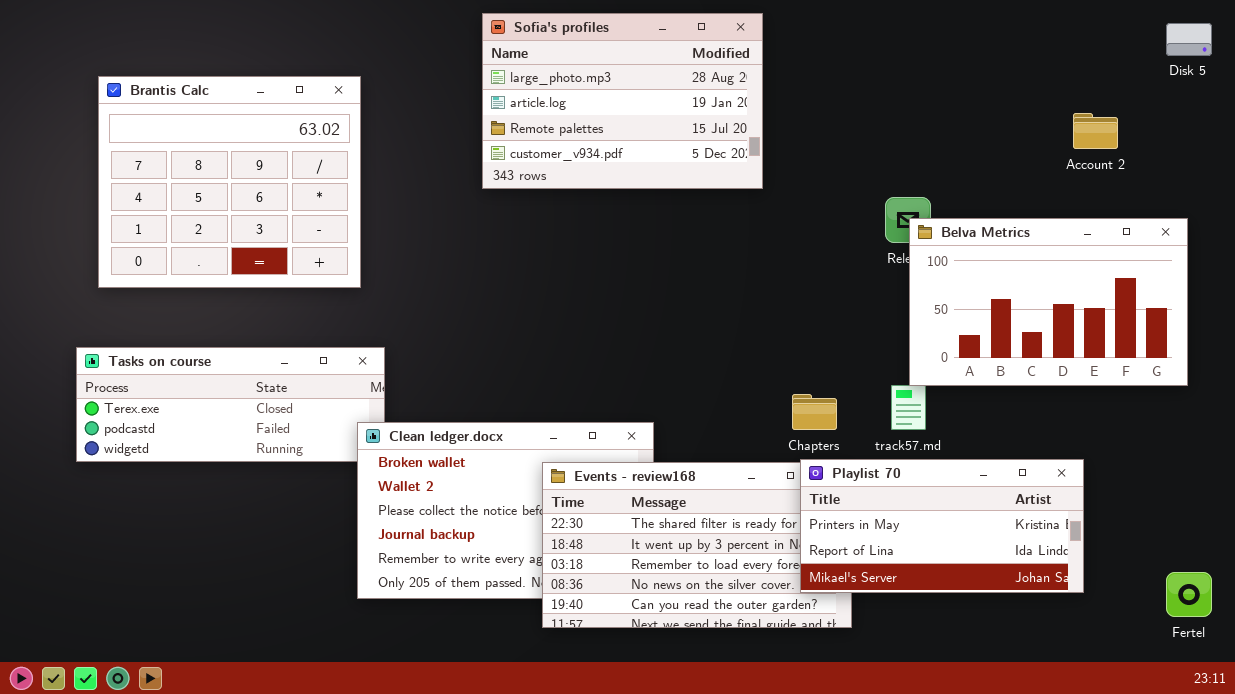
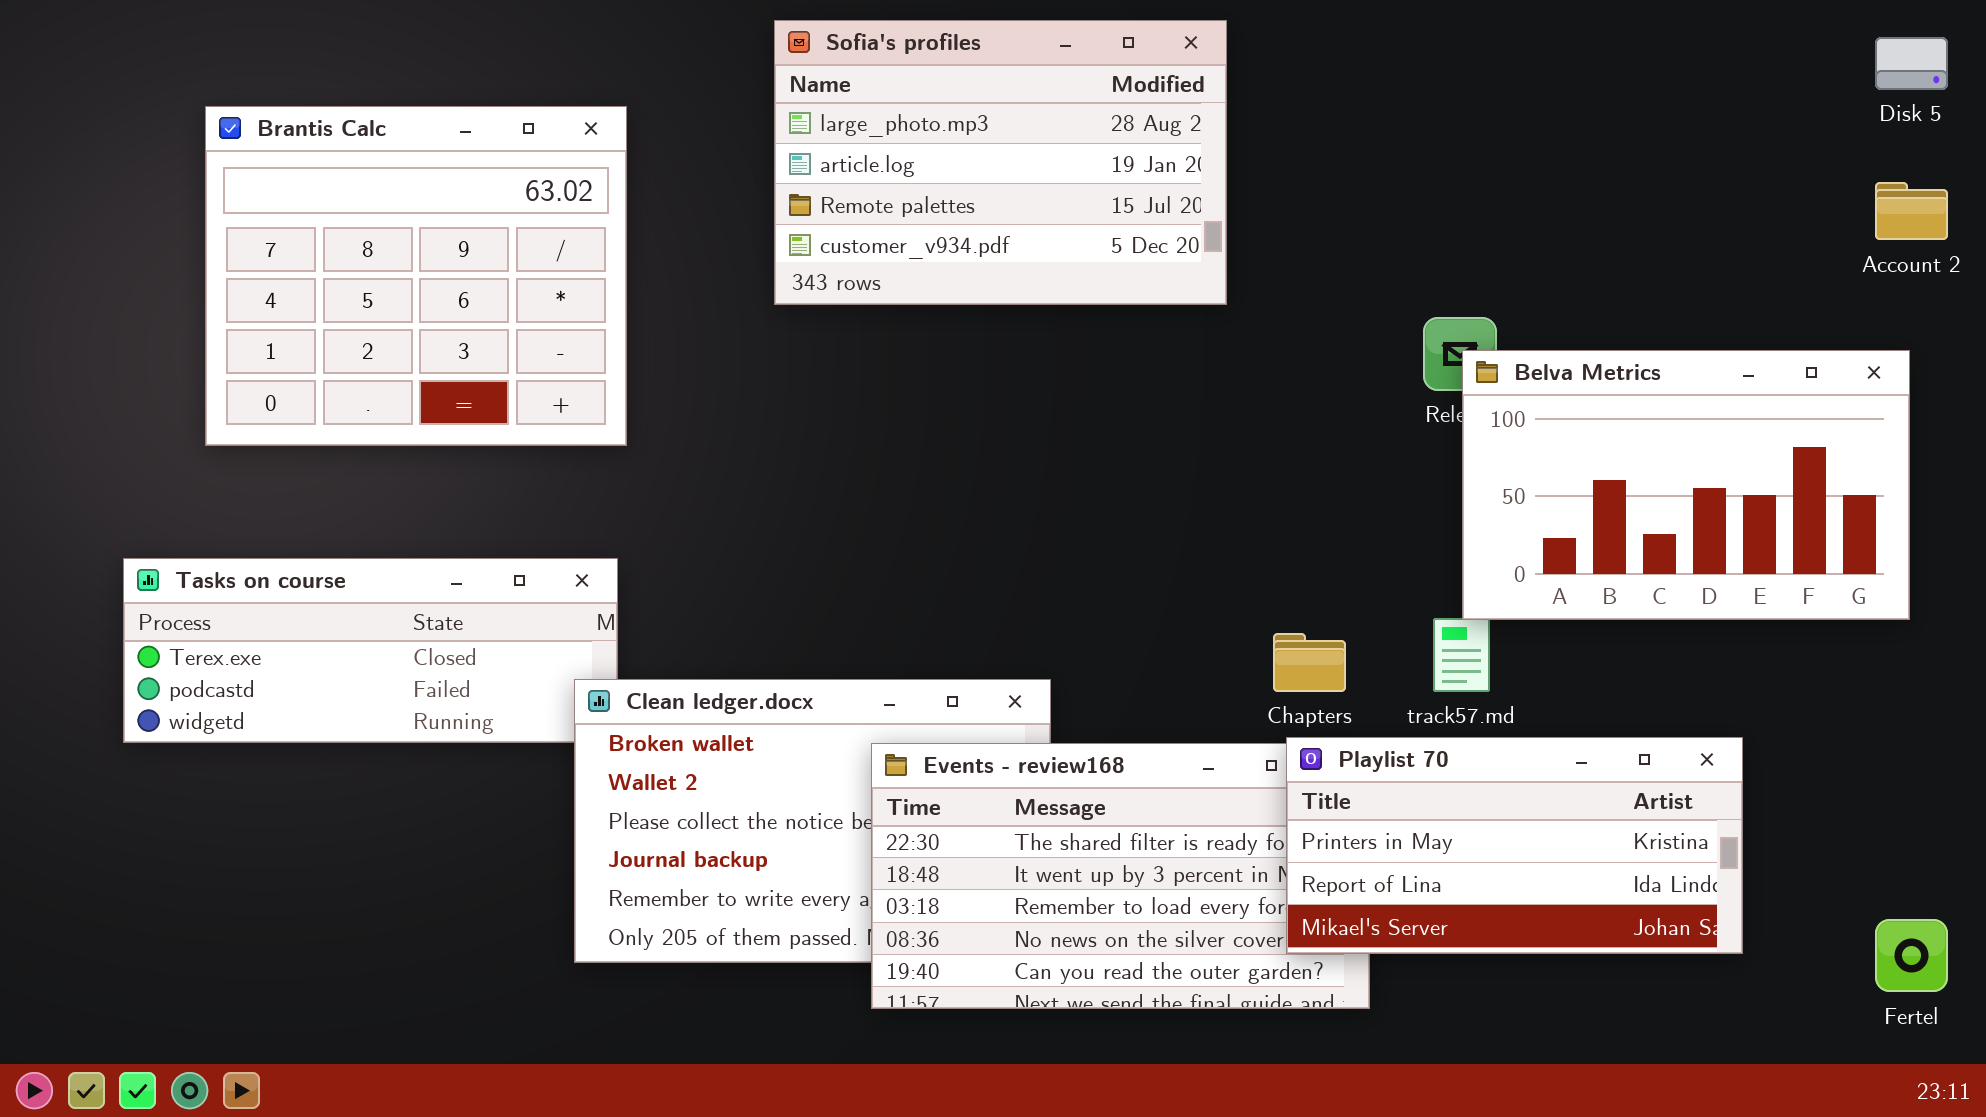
Brantis Calc: [98,76,361,288] -> [205,106,627,446], moved
Account 2: [1073,113,1118,149] -> [1875,182,1948,240], moved

